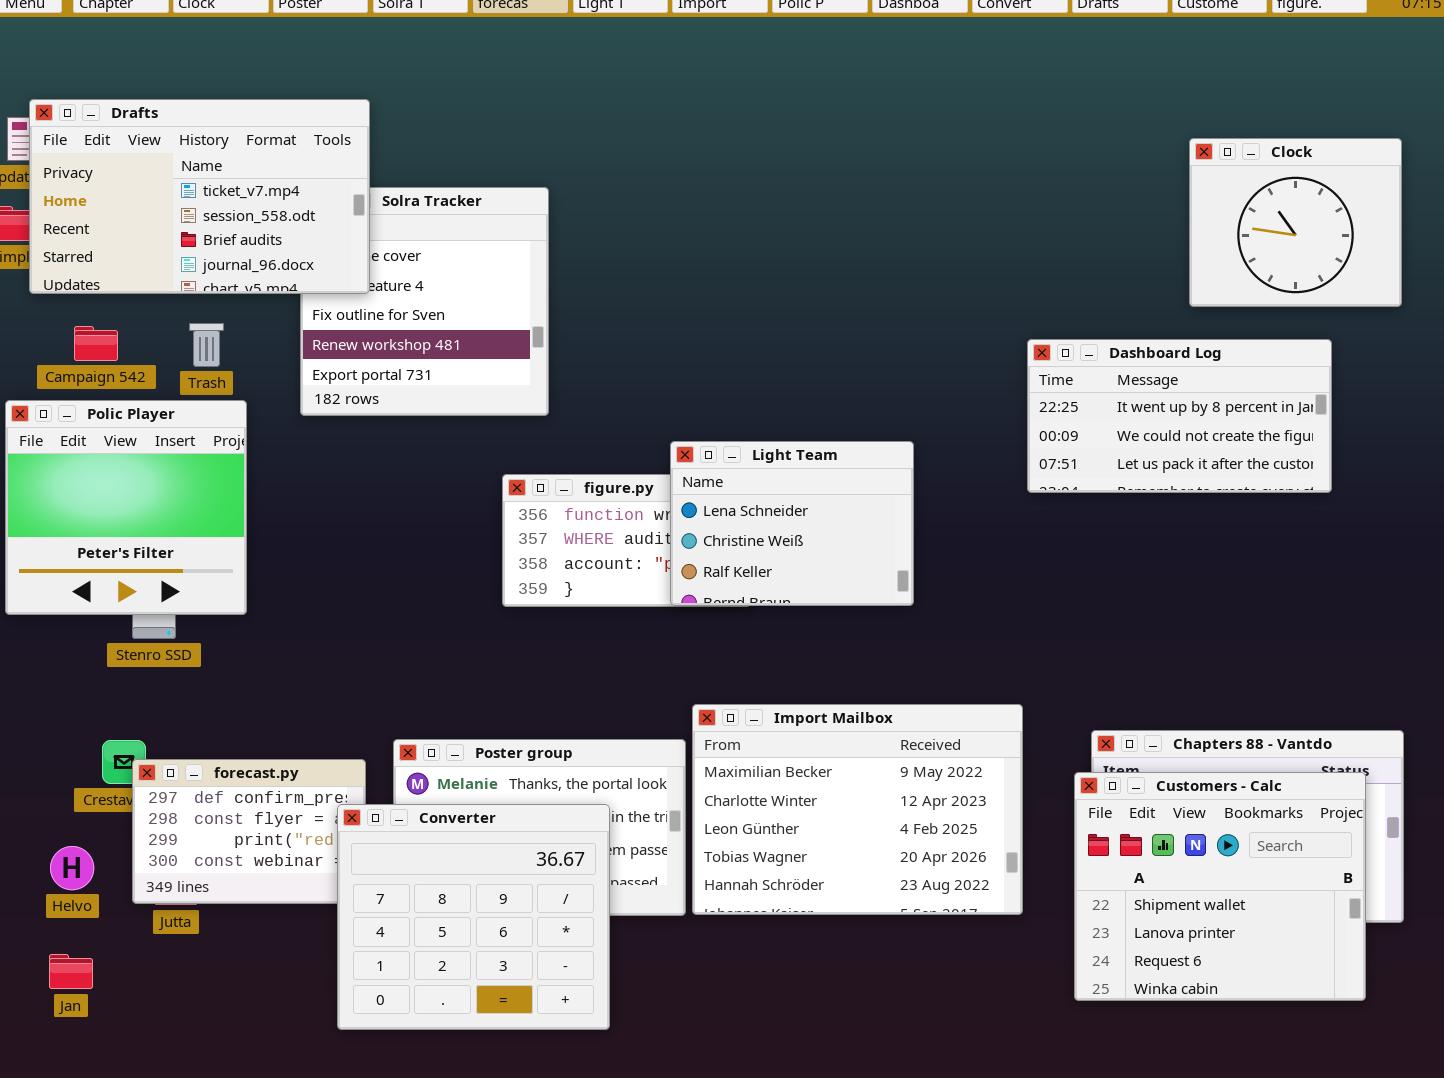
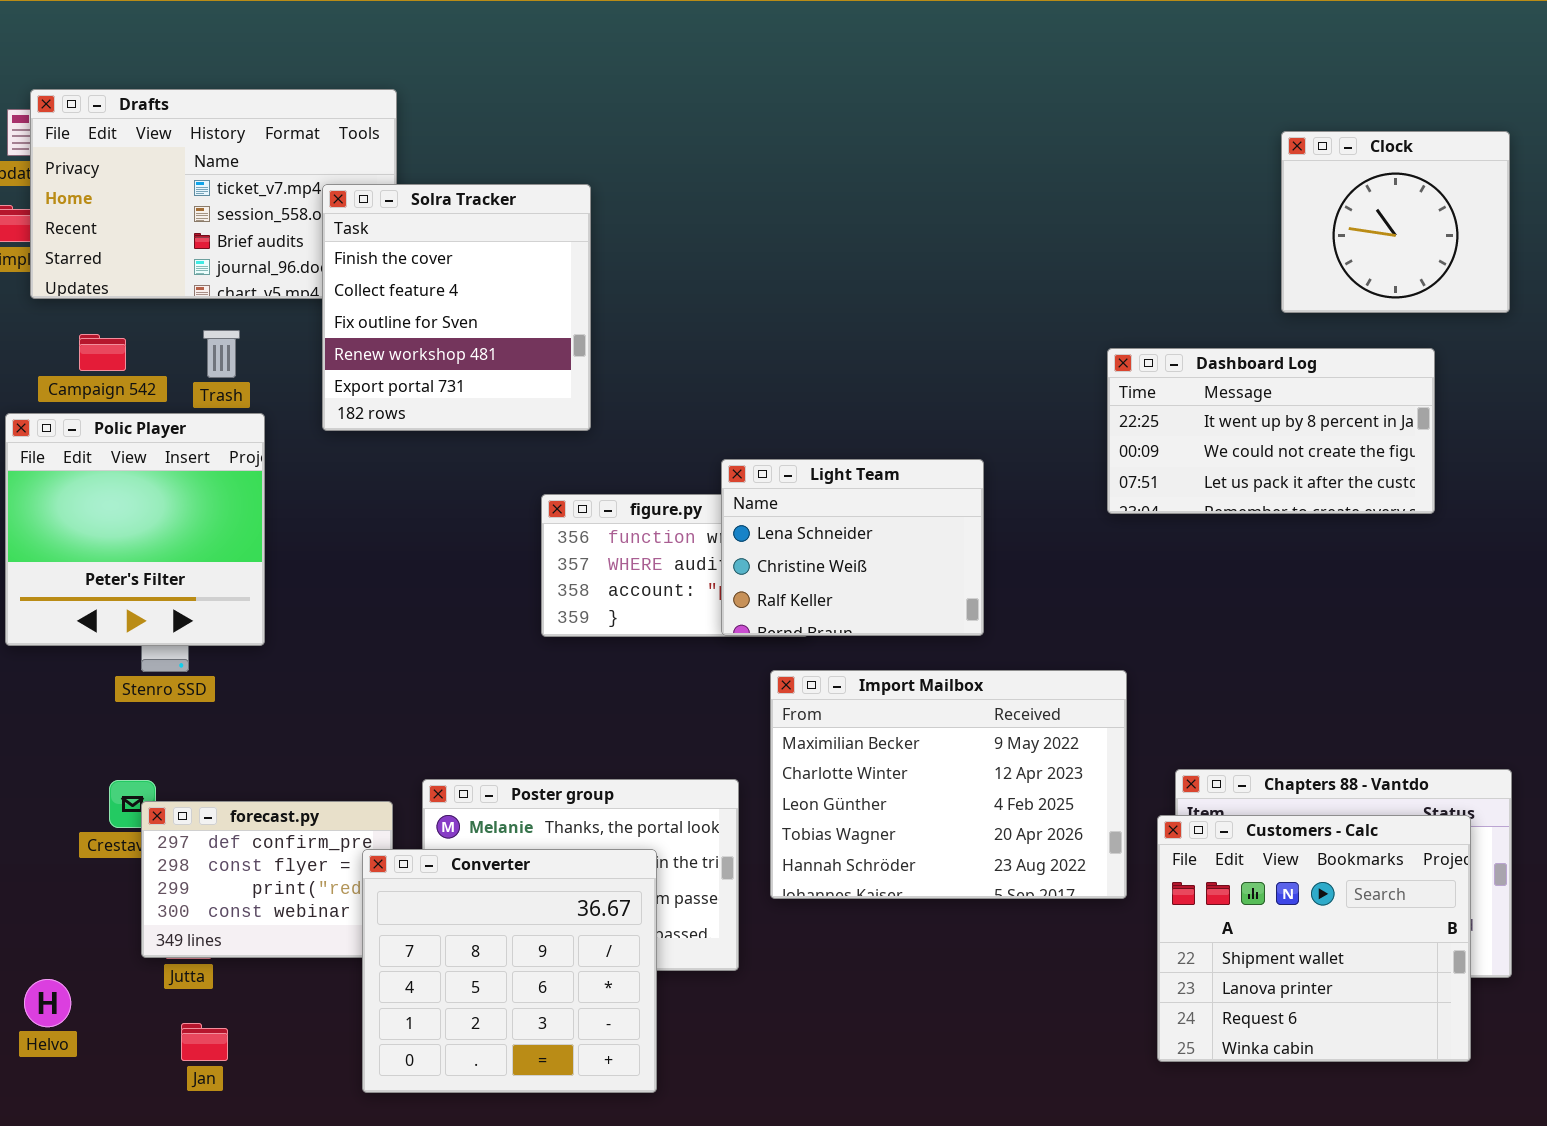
Solra Tracker: [300,187,549,416] -> [322,184,591,431], raised
Import Mailbox: [692,704,1023,915] -> [770,670,1127,899], moved
Helvo: [50,846,94,890] -> [24,979,71,1027], moved
Jan: [49,954,93,989] -> [181,1023,228,1061], moved

